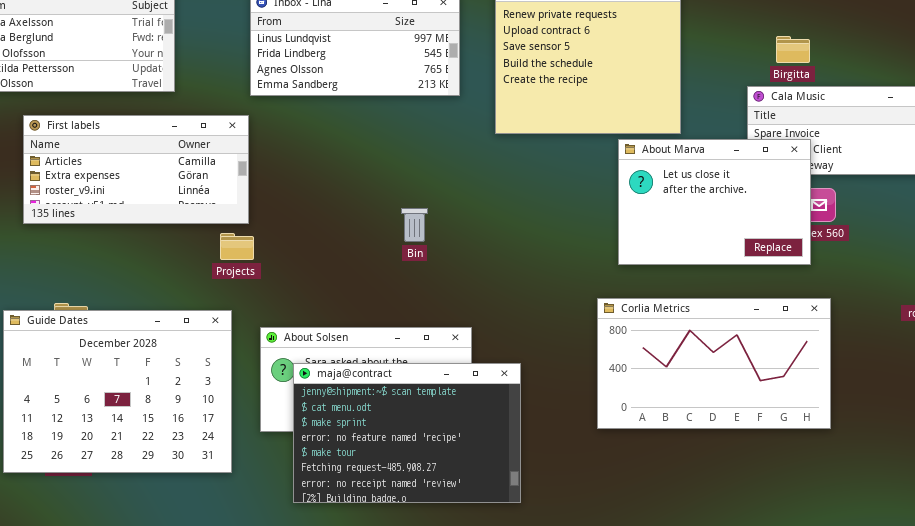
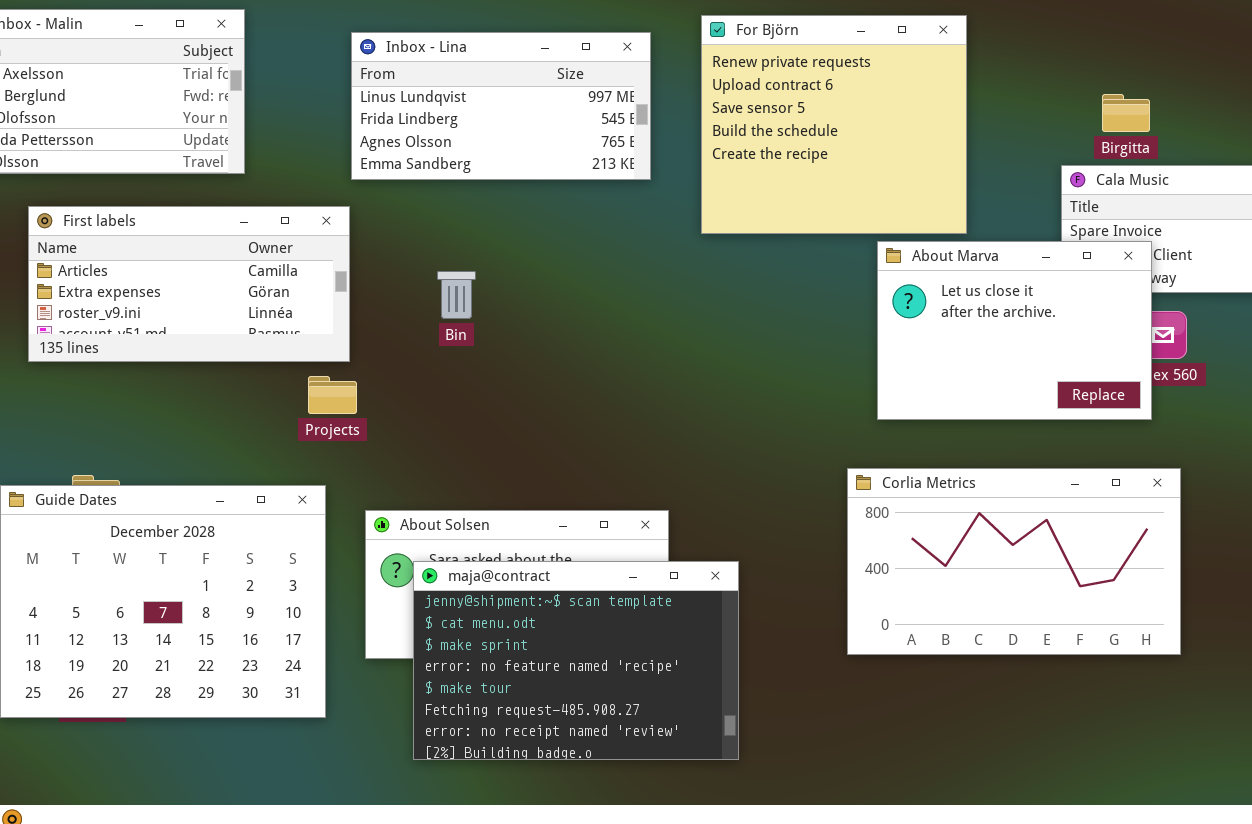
Bin: [401,208,428,242] -> [437,271,476,319], moved

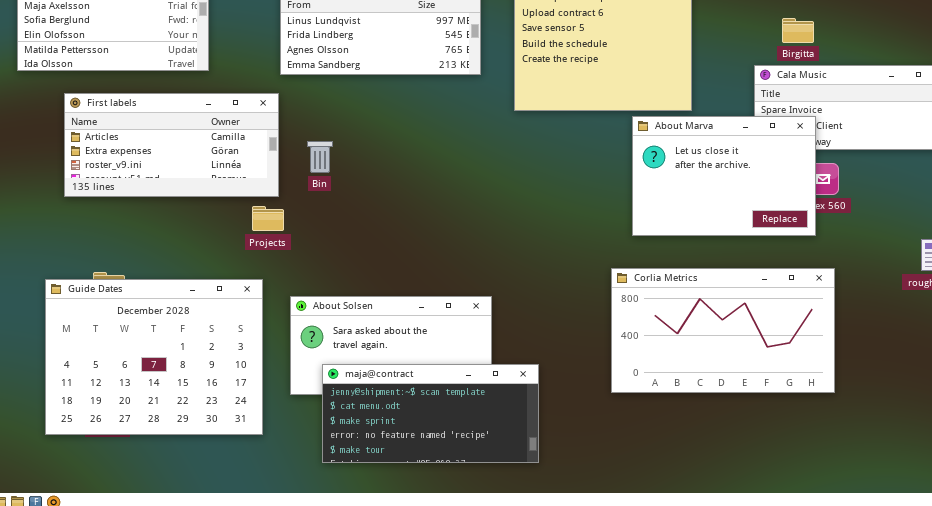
Bin: [437,271,476,319] -> [307,141,333,173], moved
maja@contract: [413,561,739,760] -> [322,364,539,463], resized

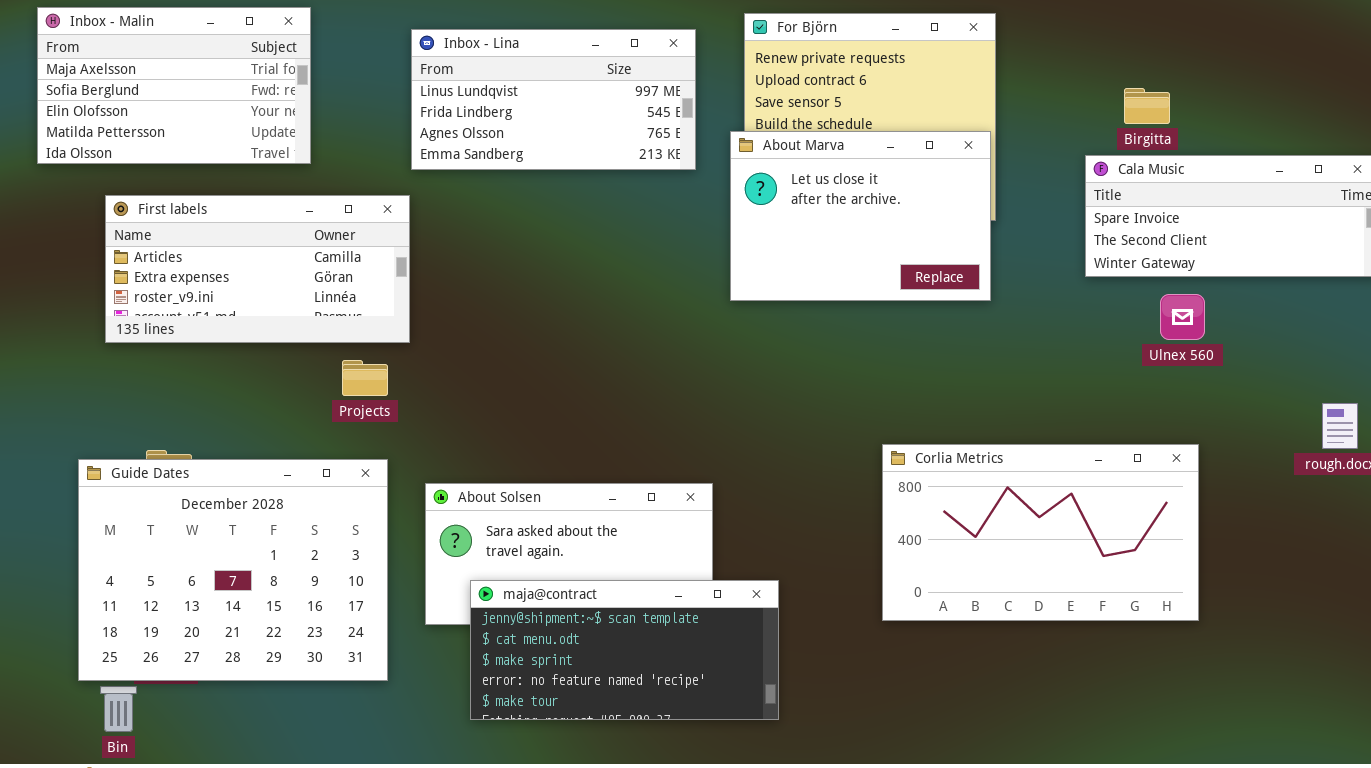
About Marva: [632,116,816,236] -> [730,131,991,301], moved
Bin: [307,141,333,173] -> [100,686,137,732], moved
Projects: [252,206,284,231] -> [342,360,388,396], moved

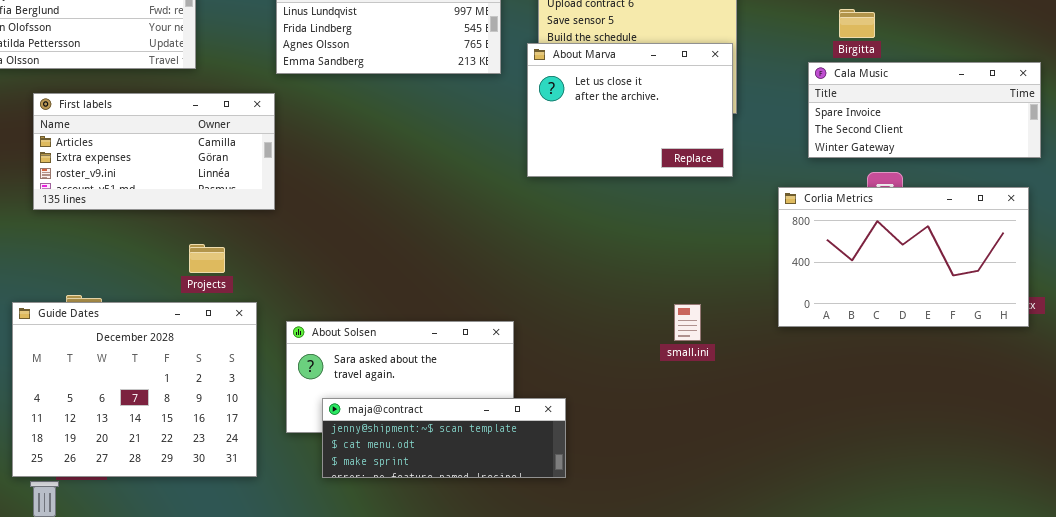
Projects: [342,360,388,396] -> [189,244,225,273], moved
Corlia Metrics: [882,444,1199,621] -> [778,187,1029,327], moved
maja@contract: [470,580,779,720] -> [322,398,566,478], resized

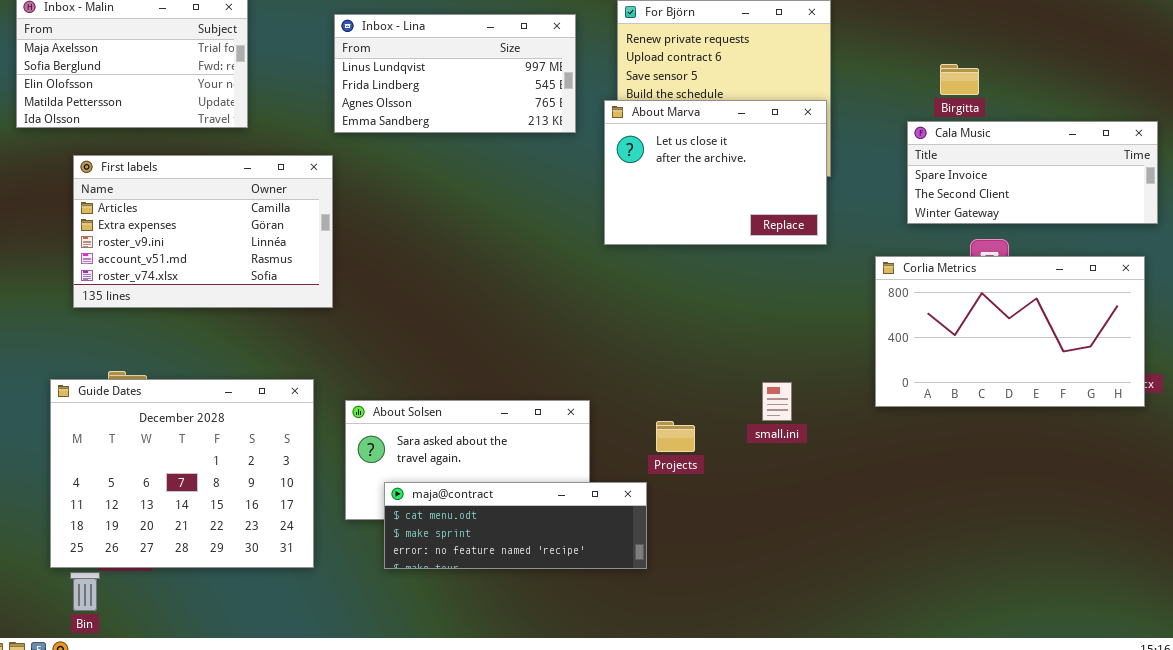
First labels: [33,93,275,210] -> [73,155,333,308], resized
Projects: [189,244,225,273] -> [656,421,695,452], moved
maja@contract: [322,398,566,478] -> [384,482,647,569], scrolled down 1 row

